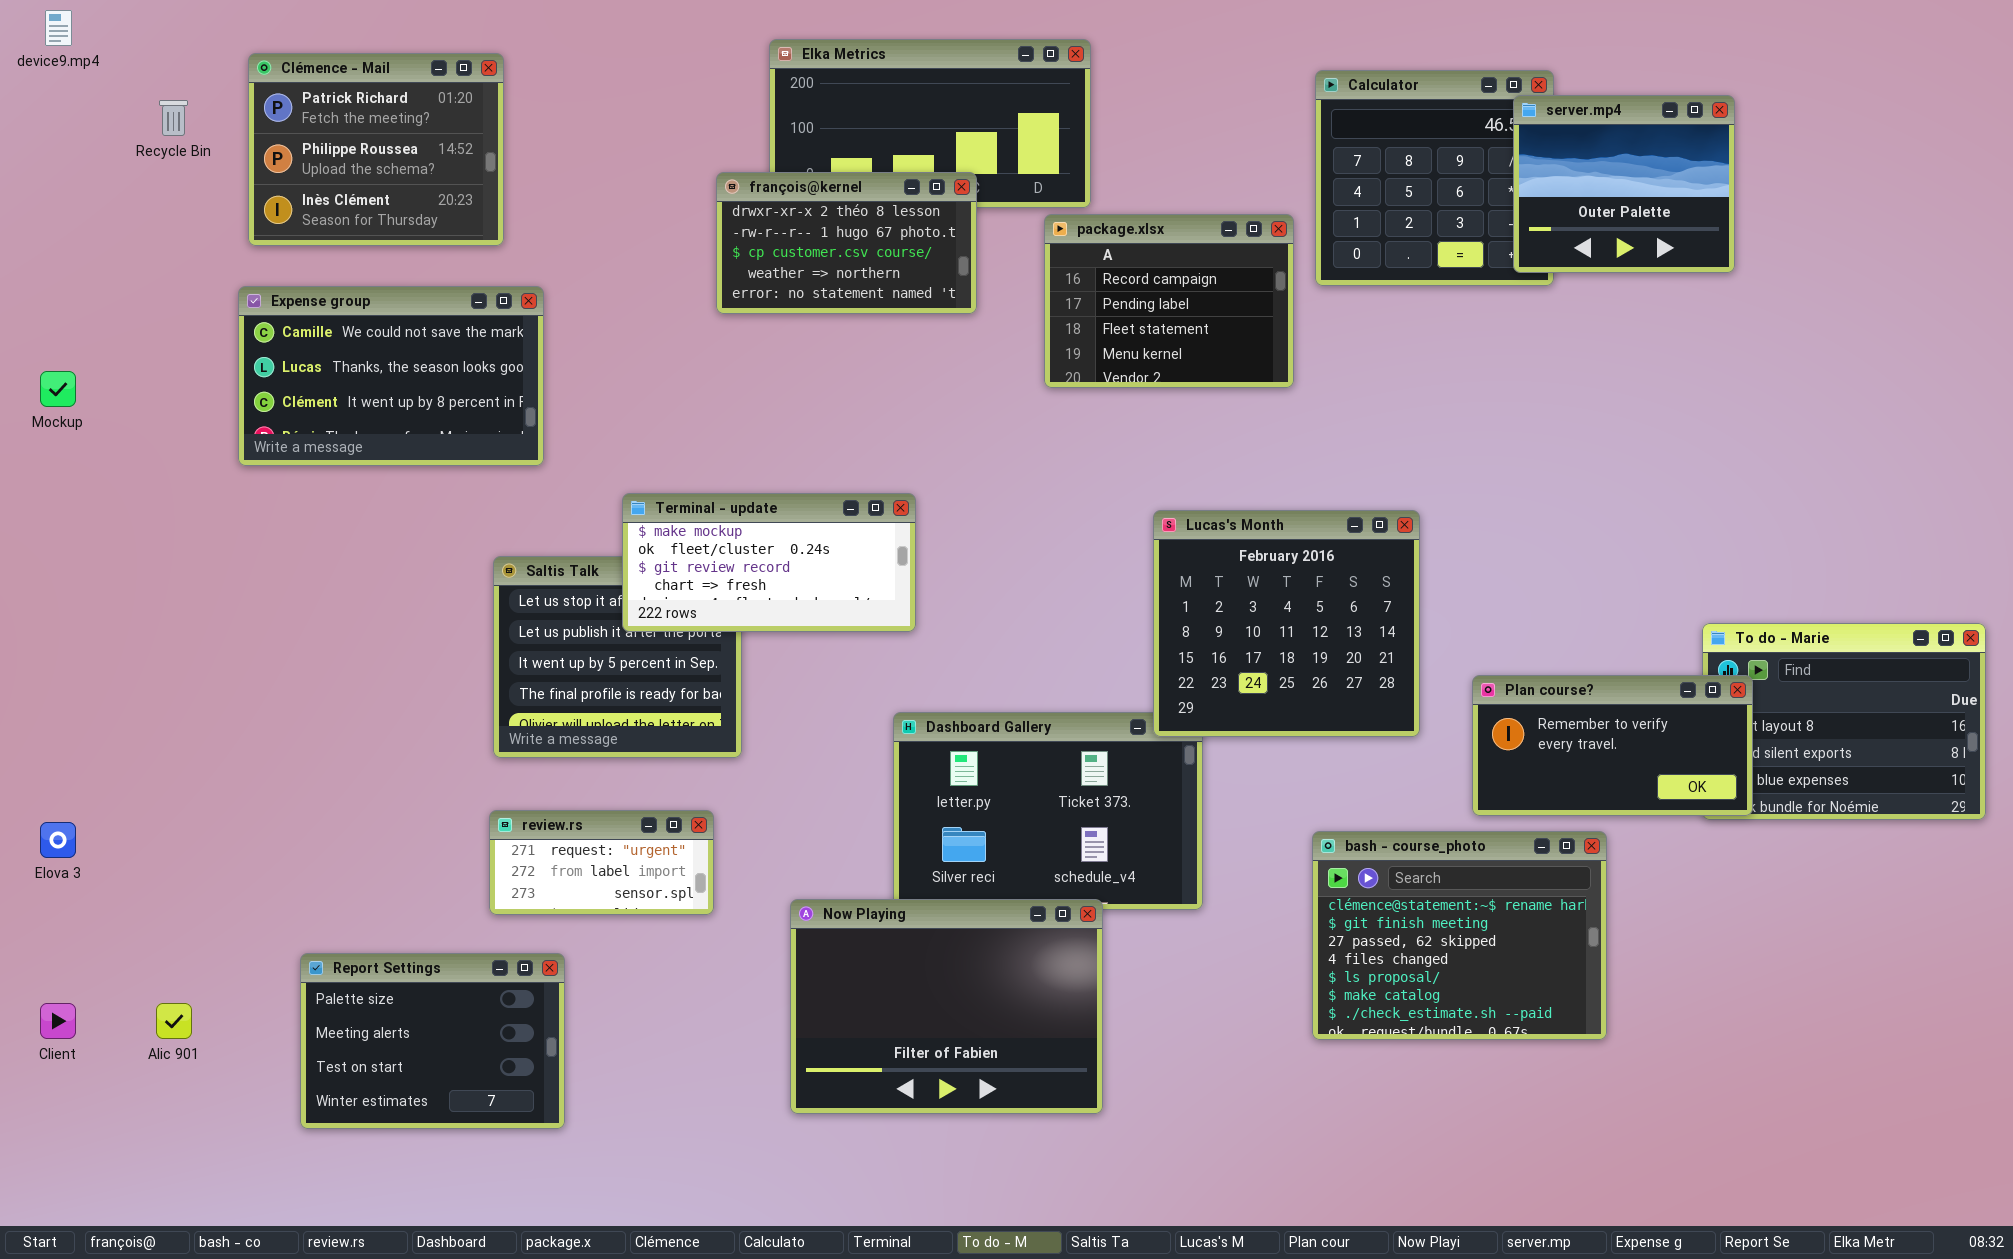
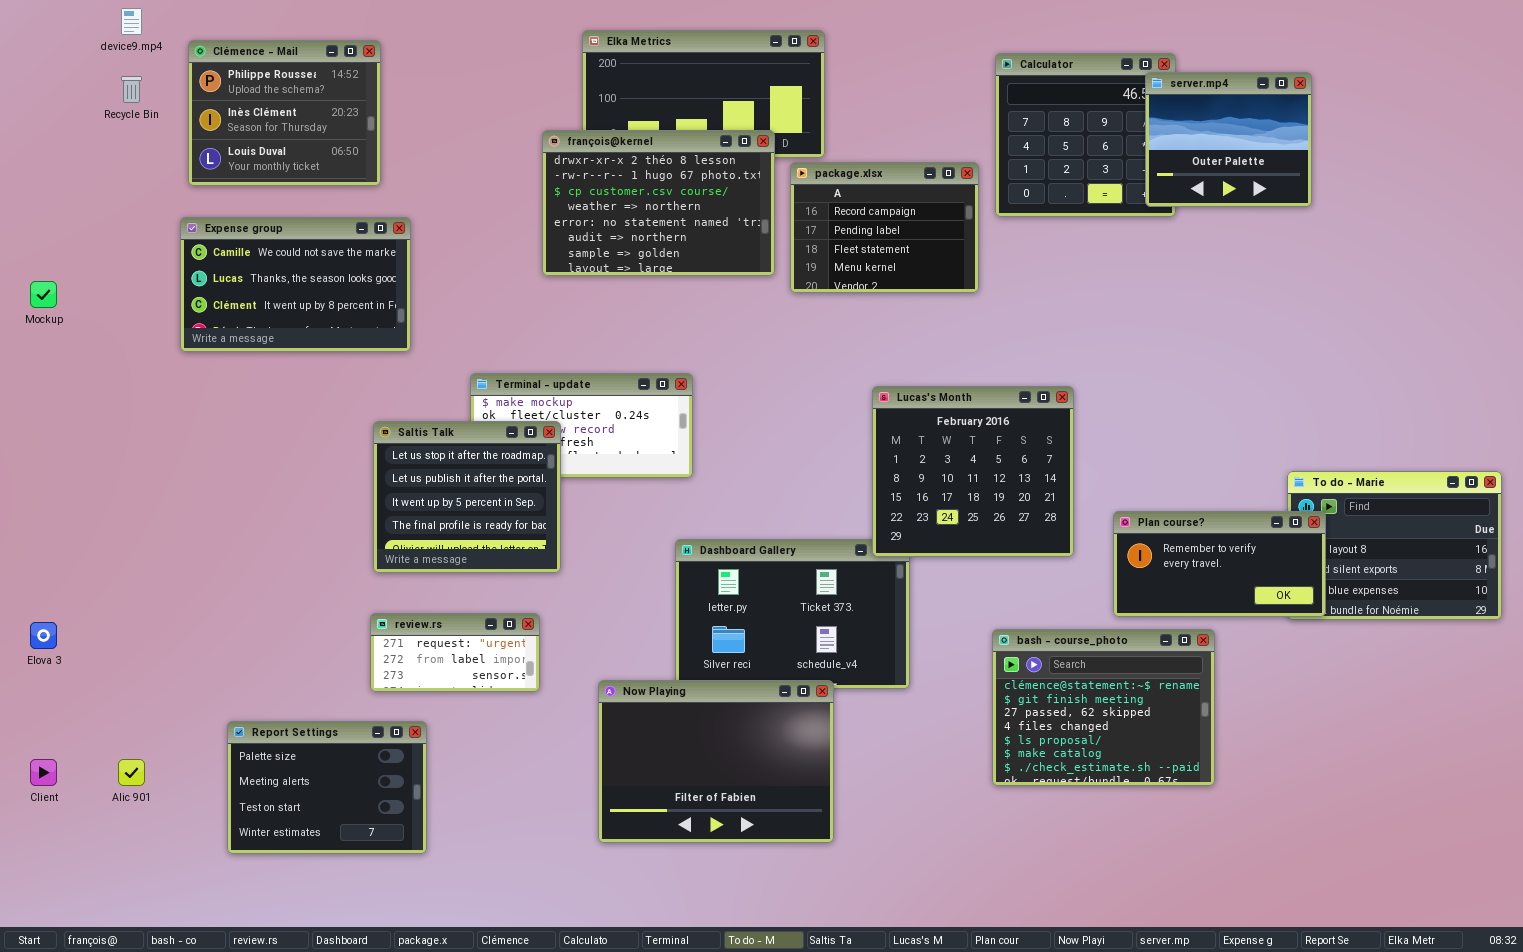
device9.mp4: [45,10,72,46] -> [121,8,142,35], moved
Clémence - Mail: [248,53,504,246] -> [188,40,381,186], scrolled down 1 row
françois@kernel: [716,172,977,314] -> [542,130,775,276], resized
Saltis Talk: [493,556,742,758] -> [373,421,561,573], raised

